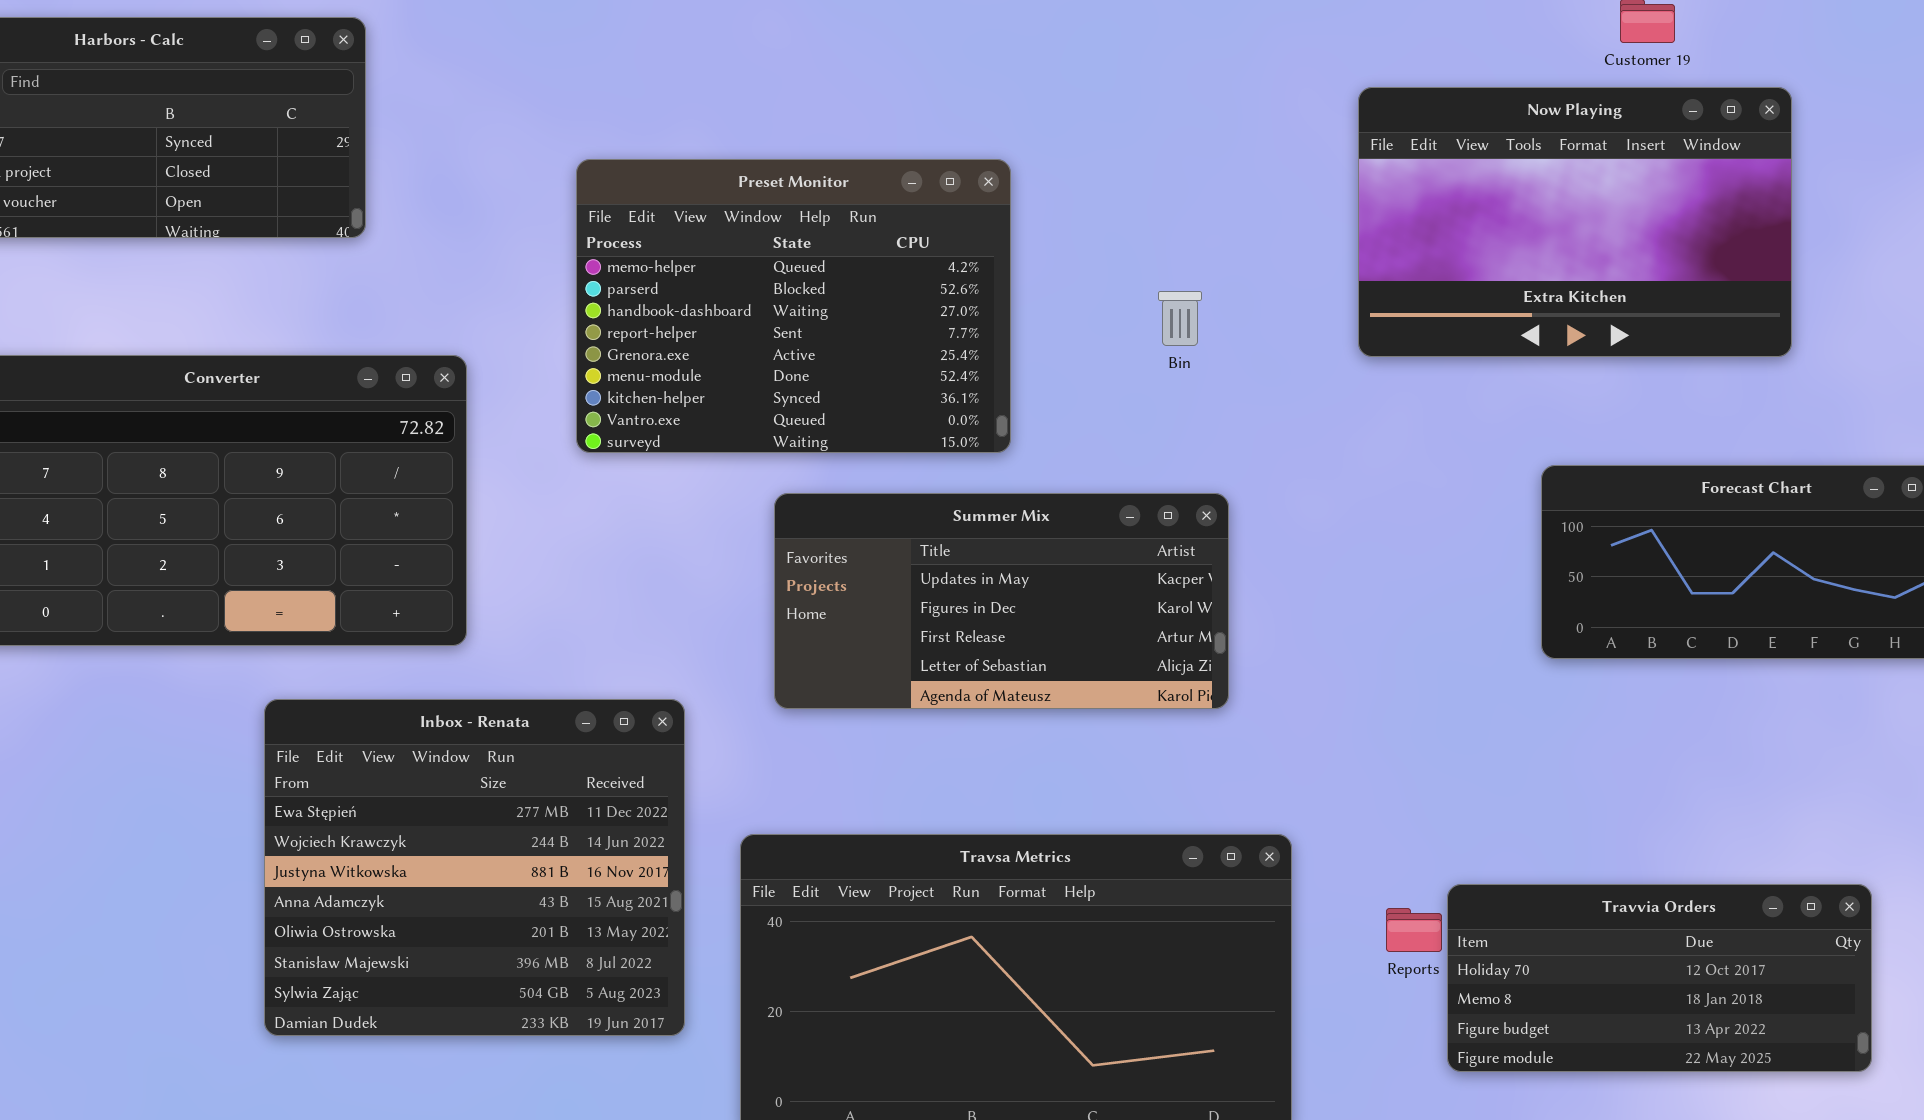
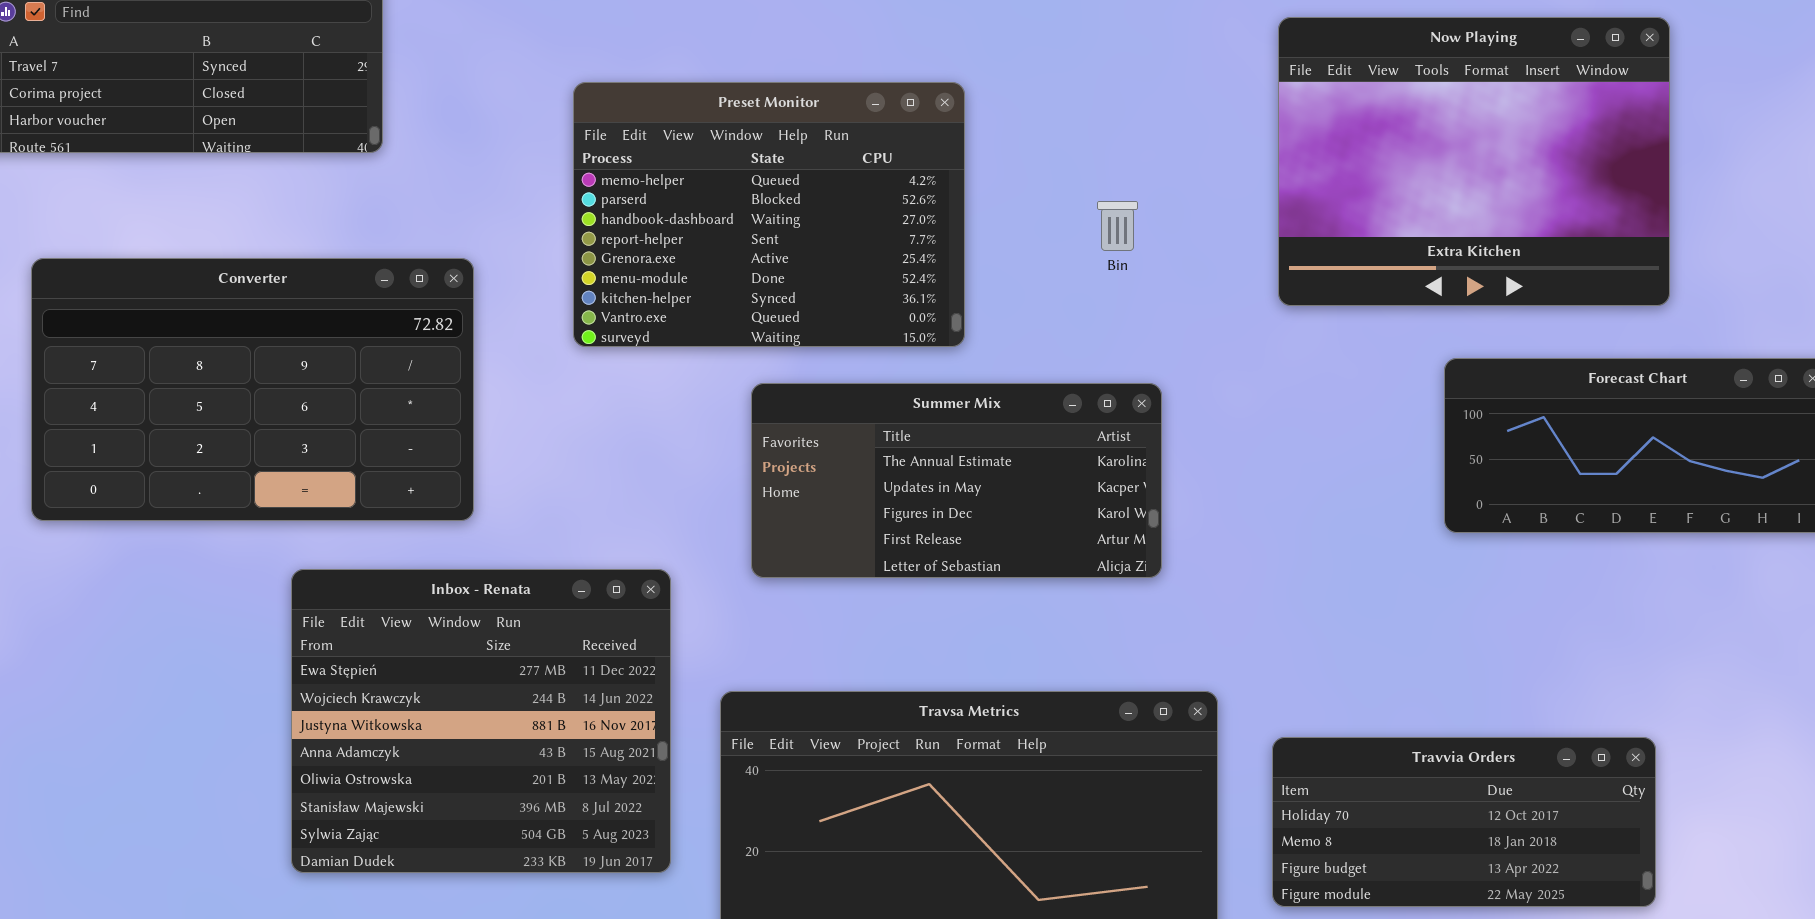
Now Playing: [1358,87,1792,357] -> [1278,17,1670,306], resized
Summer Mix: [774,493,1229,709] -> [751,383,1162,578], scrolled up 1 row
Travvia Orders: [1447,884,1872,1072] -> [1272,737,1656,907], moved

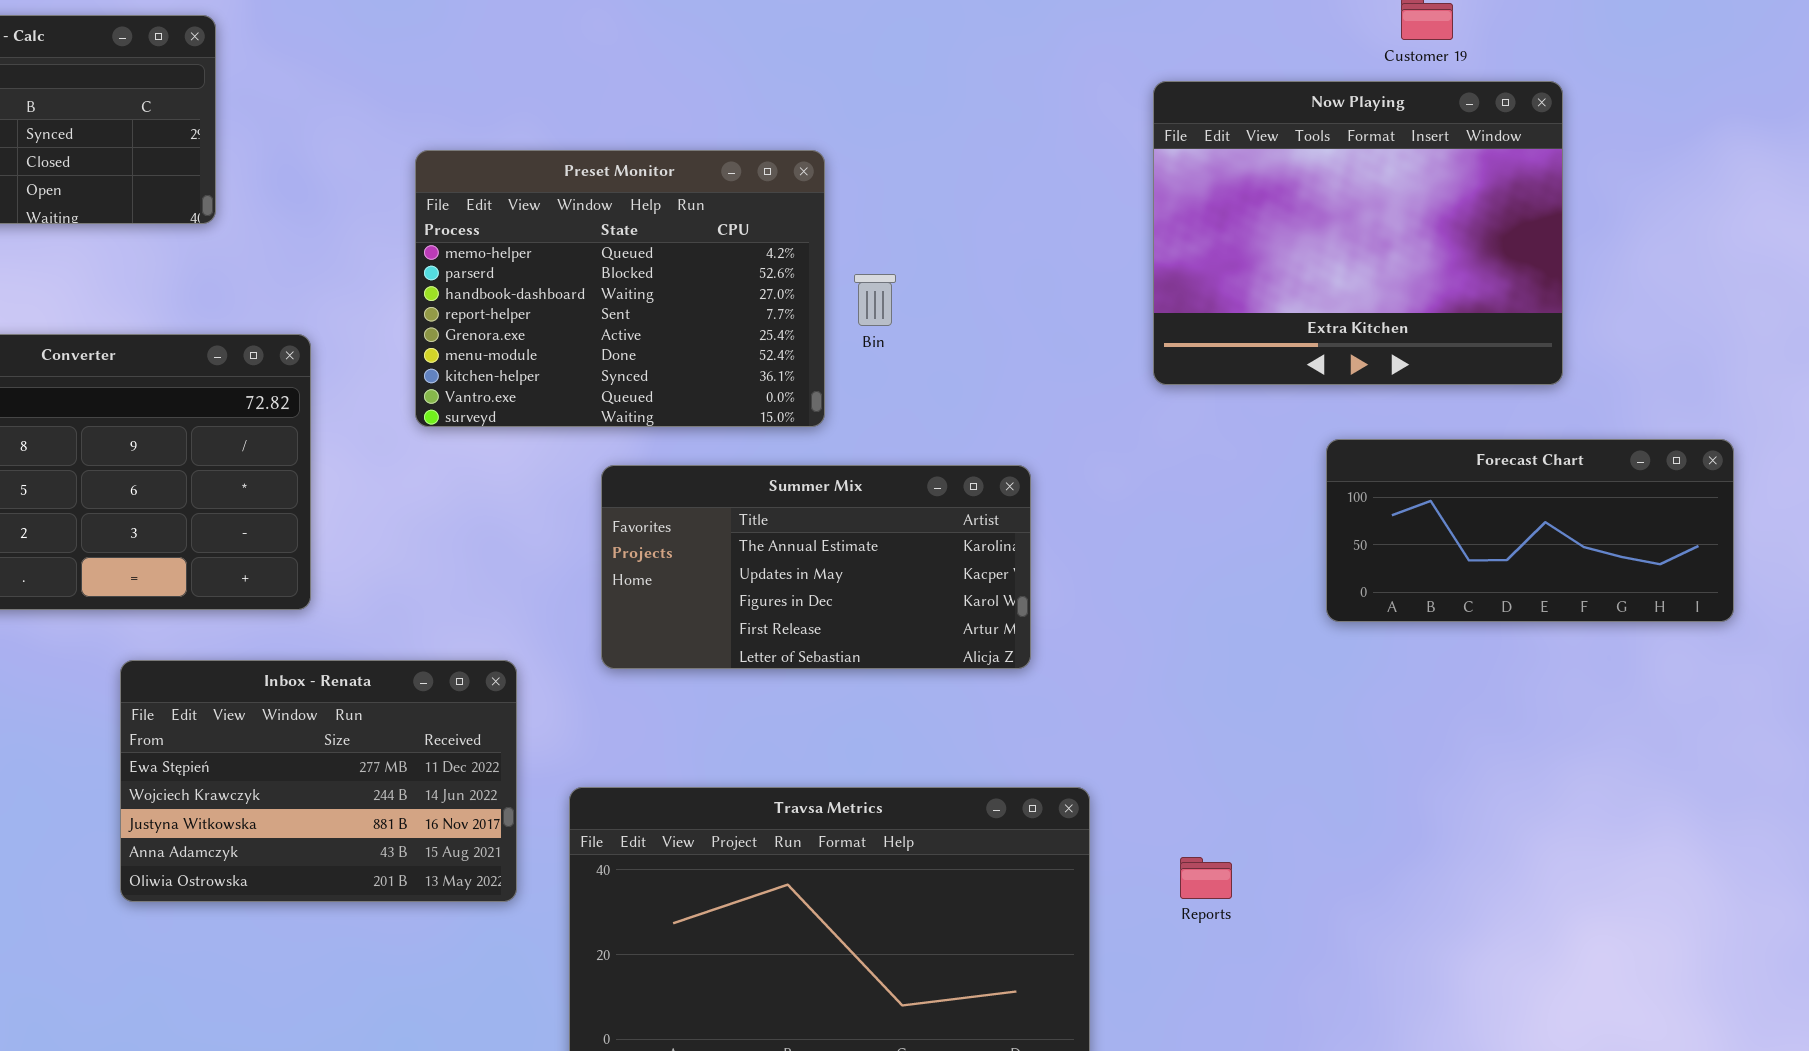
Bin: [1097,201,1138,251] -> [854,274,896,326], moved
Inbox - Renata: [291,569,671,873] -> [120,660,517,902], resized
Travvia Orders: [1272,737,1656,907] -> none, closed

